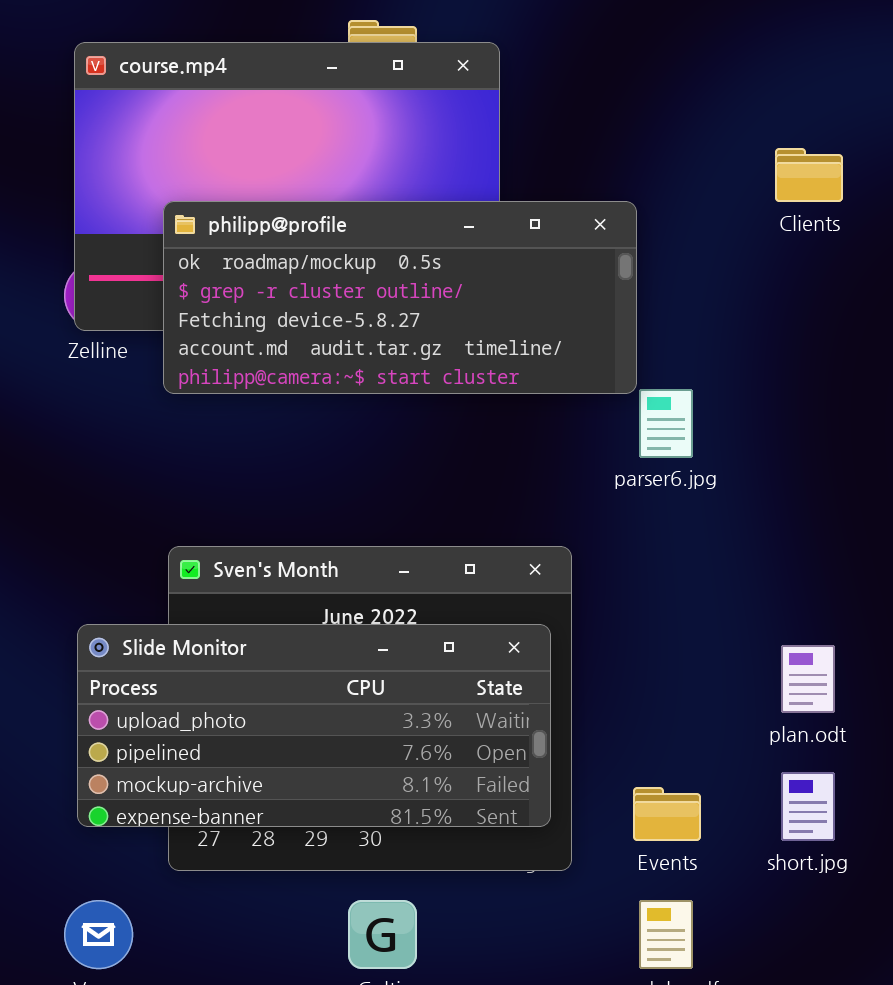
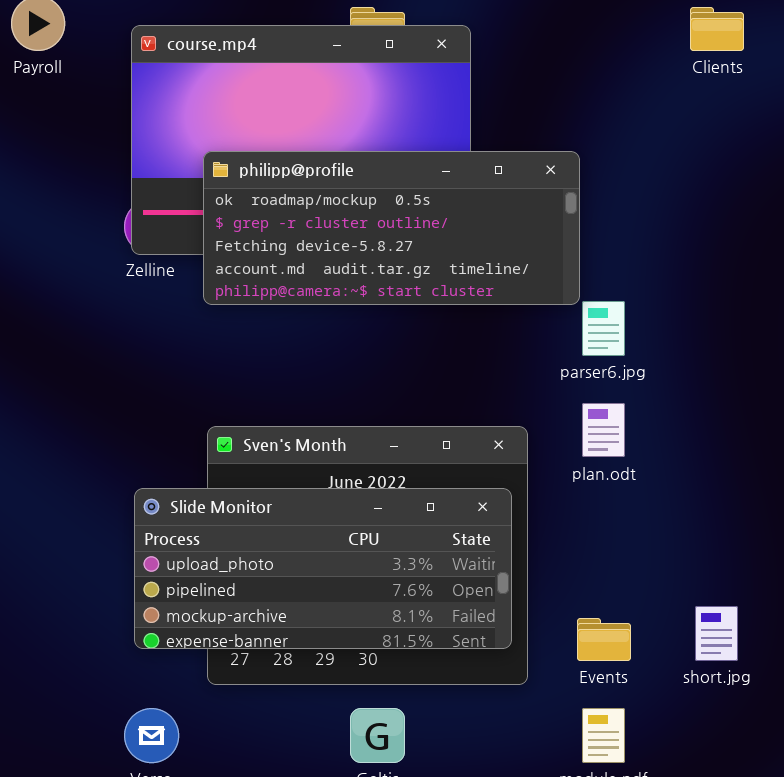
Clients: [775,148,843,202] -> [690,7,744,51], moved
plan.odt: [781,645,835,713] -> [582,403,625,457], moved

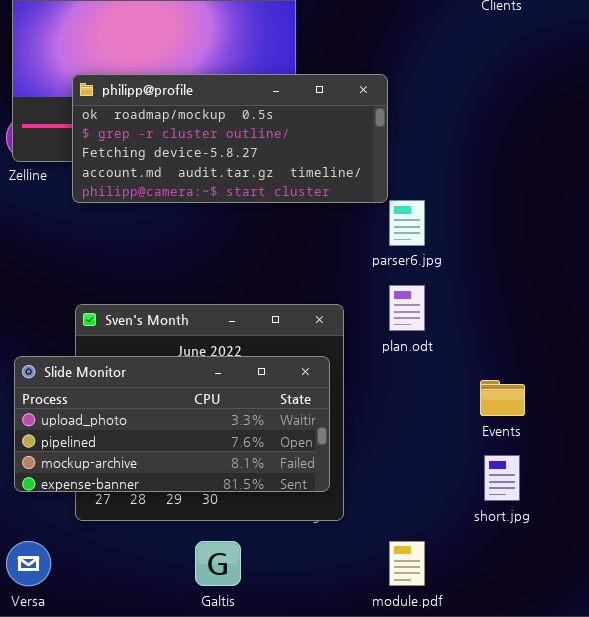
Events: [577,618,631,661] -> [480,380,525,416], moved

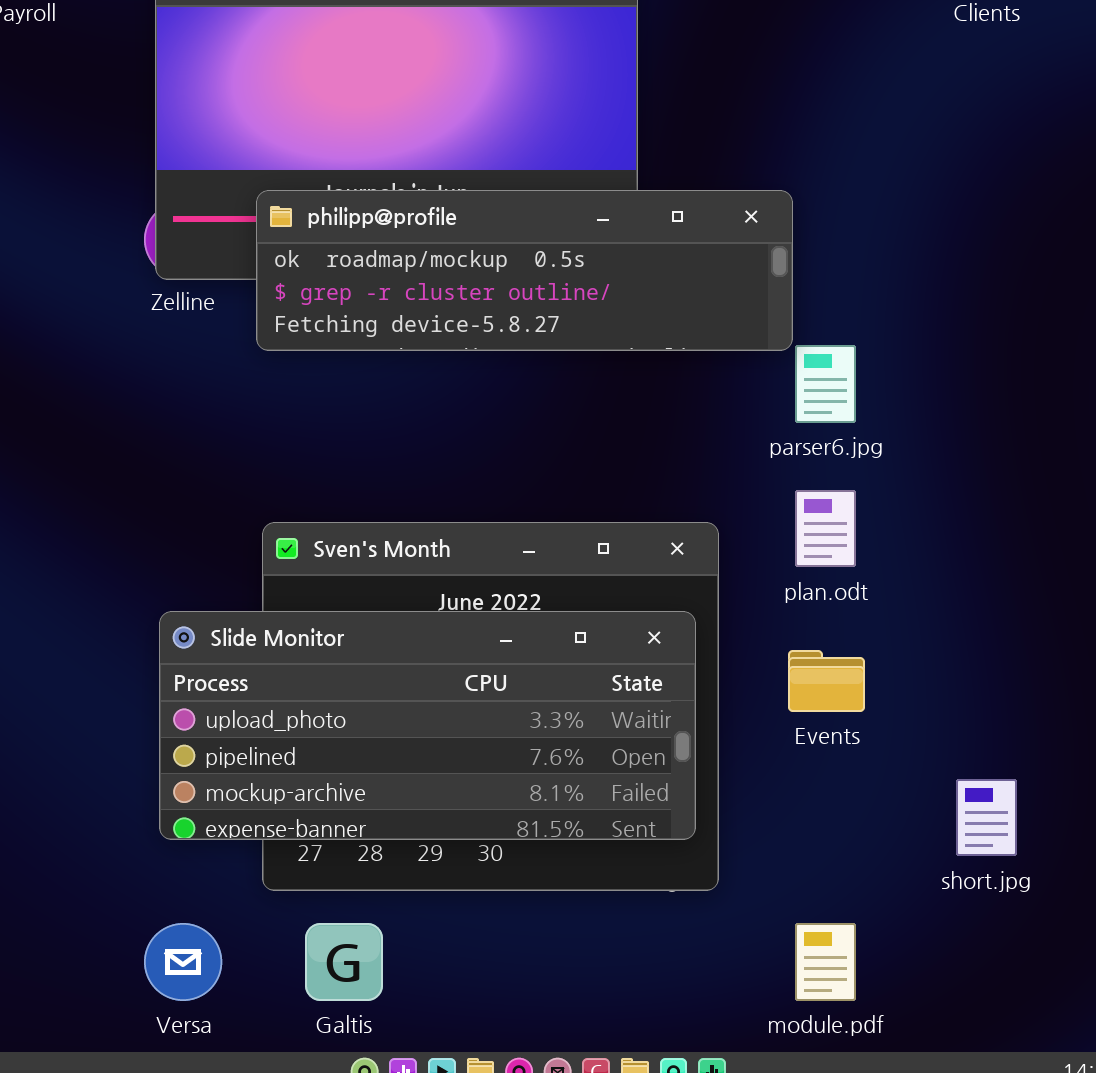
philipp@profile: [72,74,388,203] -> [256,190,793,351], resized
Events: [480,380,525,416] -> [788,650,865,712], moved
Galtis: [195,541,241,586] -> [305,923,383,1001], moved

